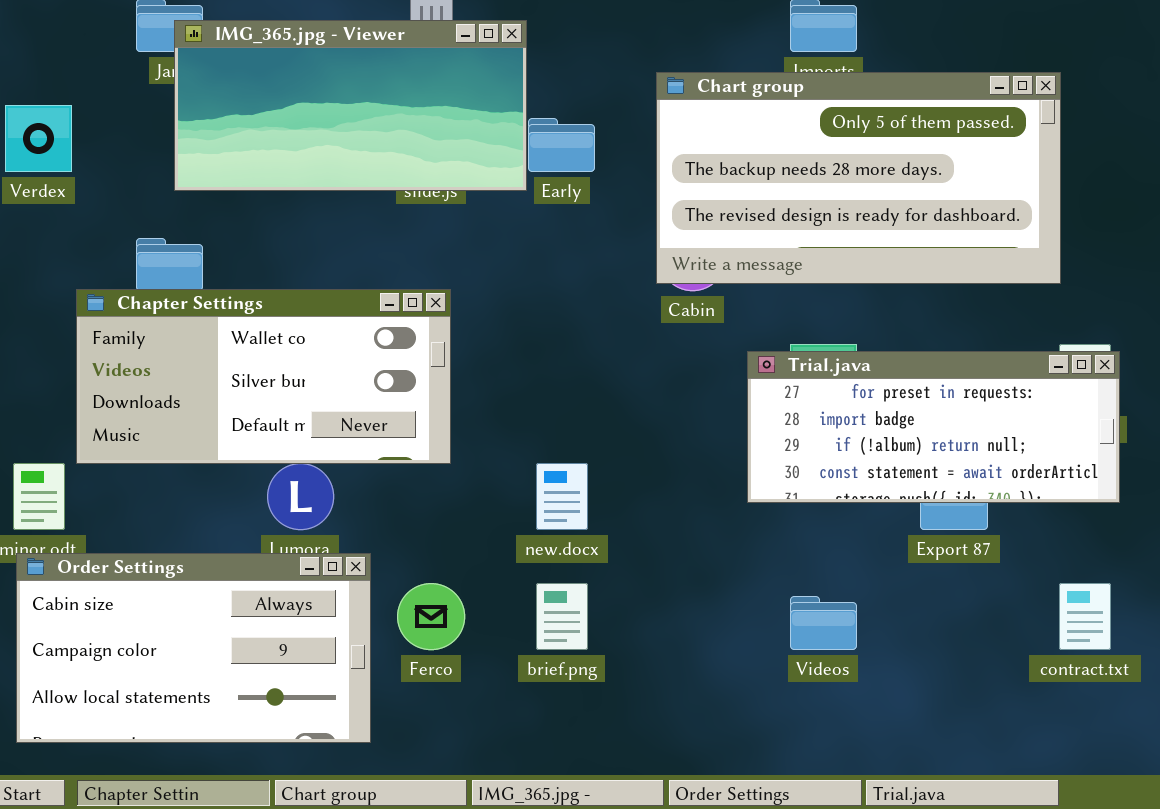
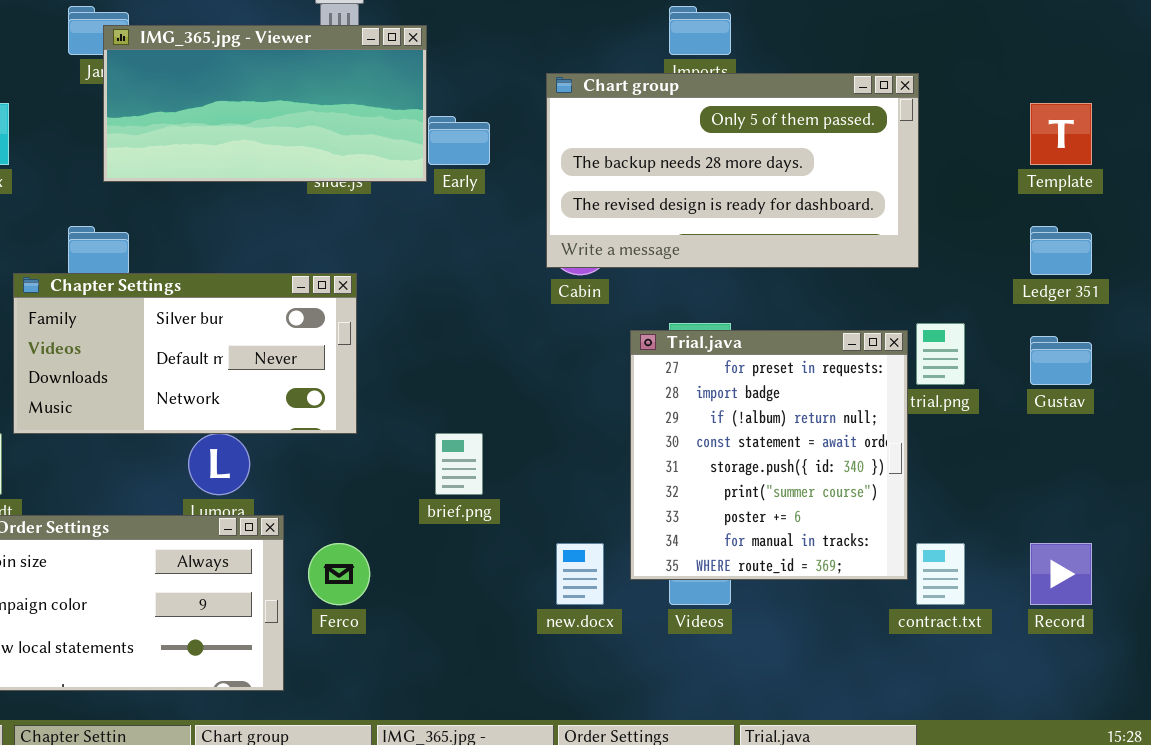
Chapter Settings: [76,289,451,464] -> [13,273,357,434], scrolled down 1 row
Trial.java: [747,351,1120,503] -> [630,330,908,580], resized
new.docx: [536,463,588,530] -> [556,543,604,605], moved
brief.png: [536,583,588,650] -> [435,433,483,495], moved

